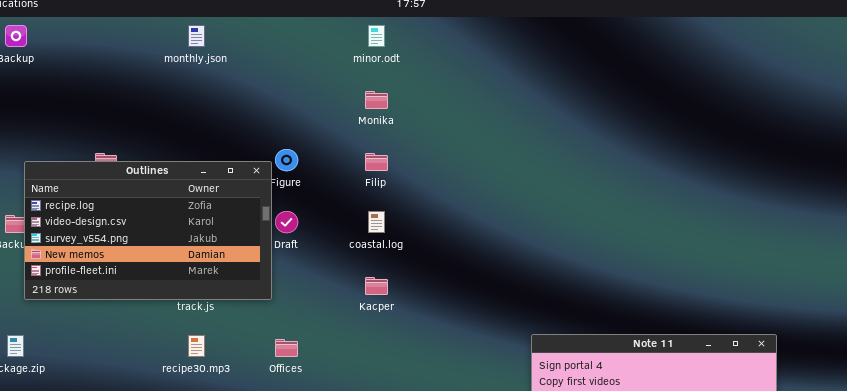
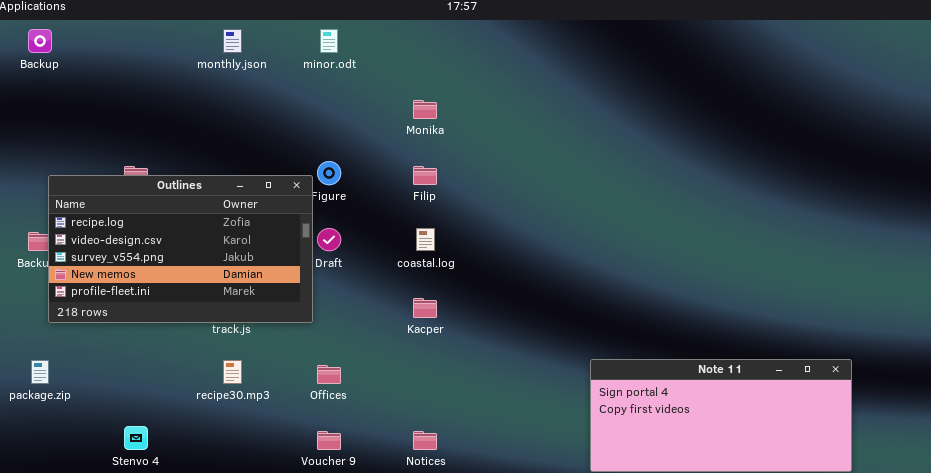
minor.odt: [368,25,385,47] -> [320,29,338,53], moved

